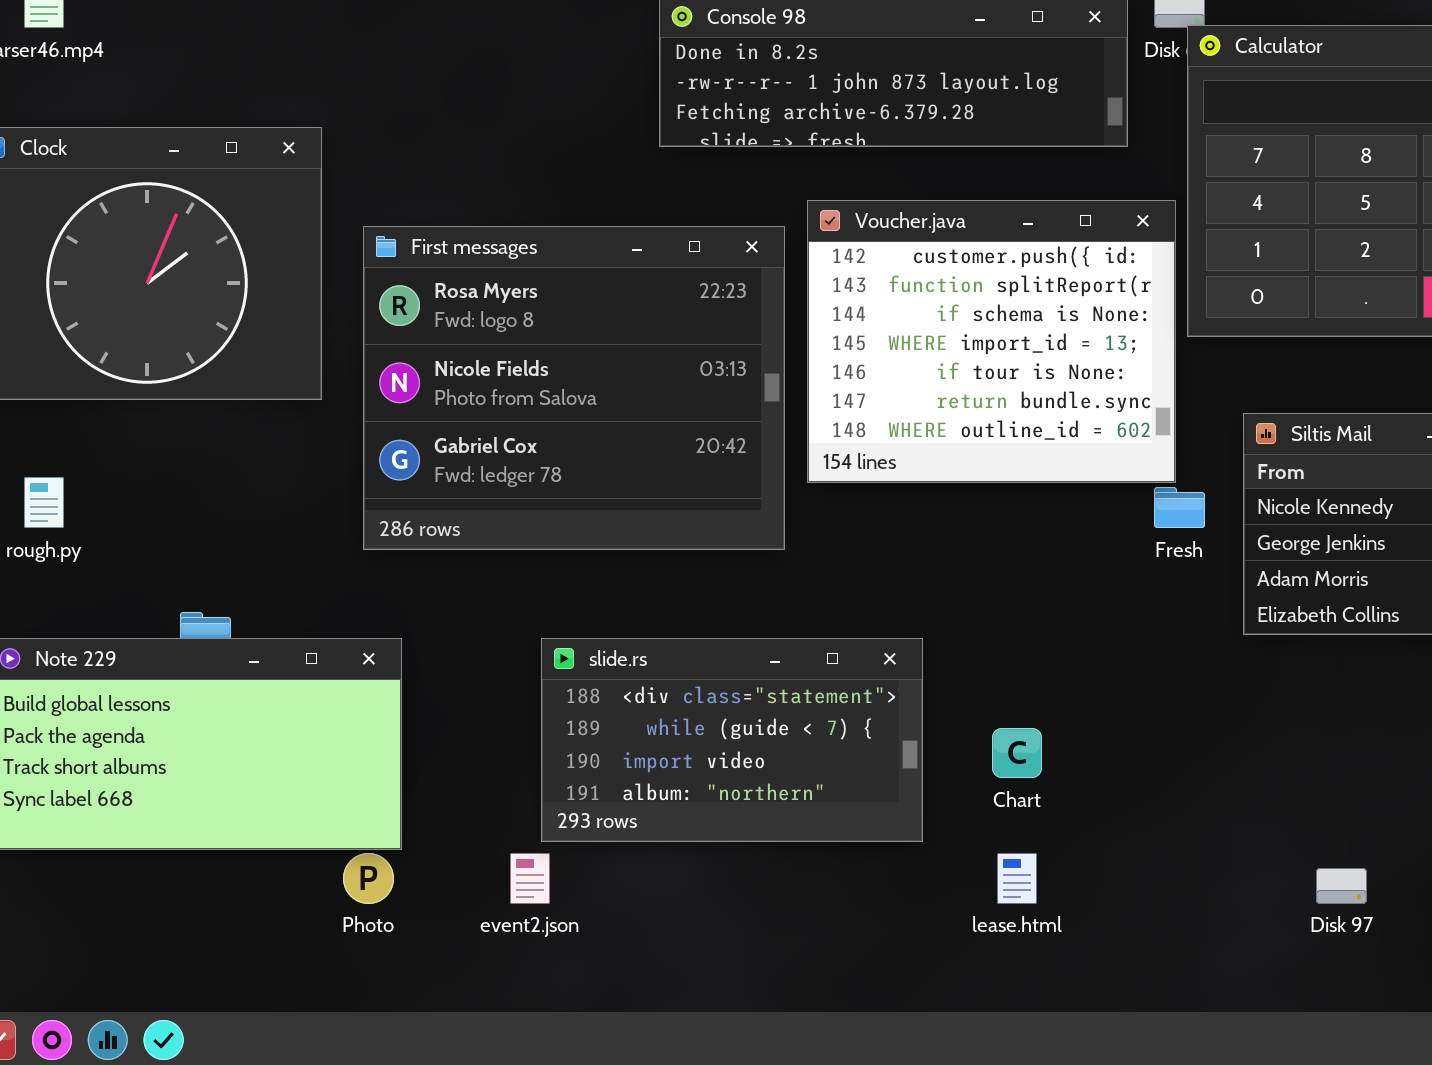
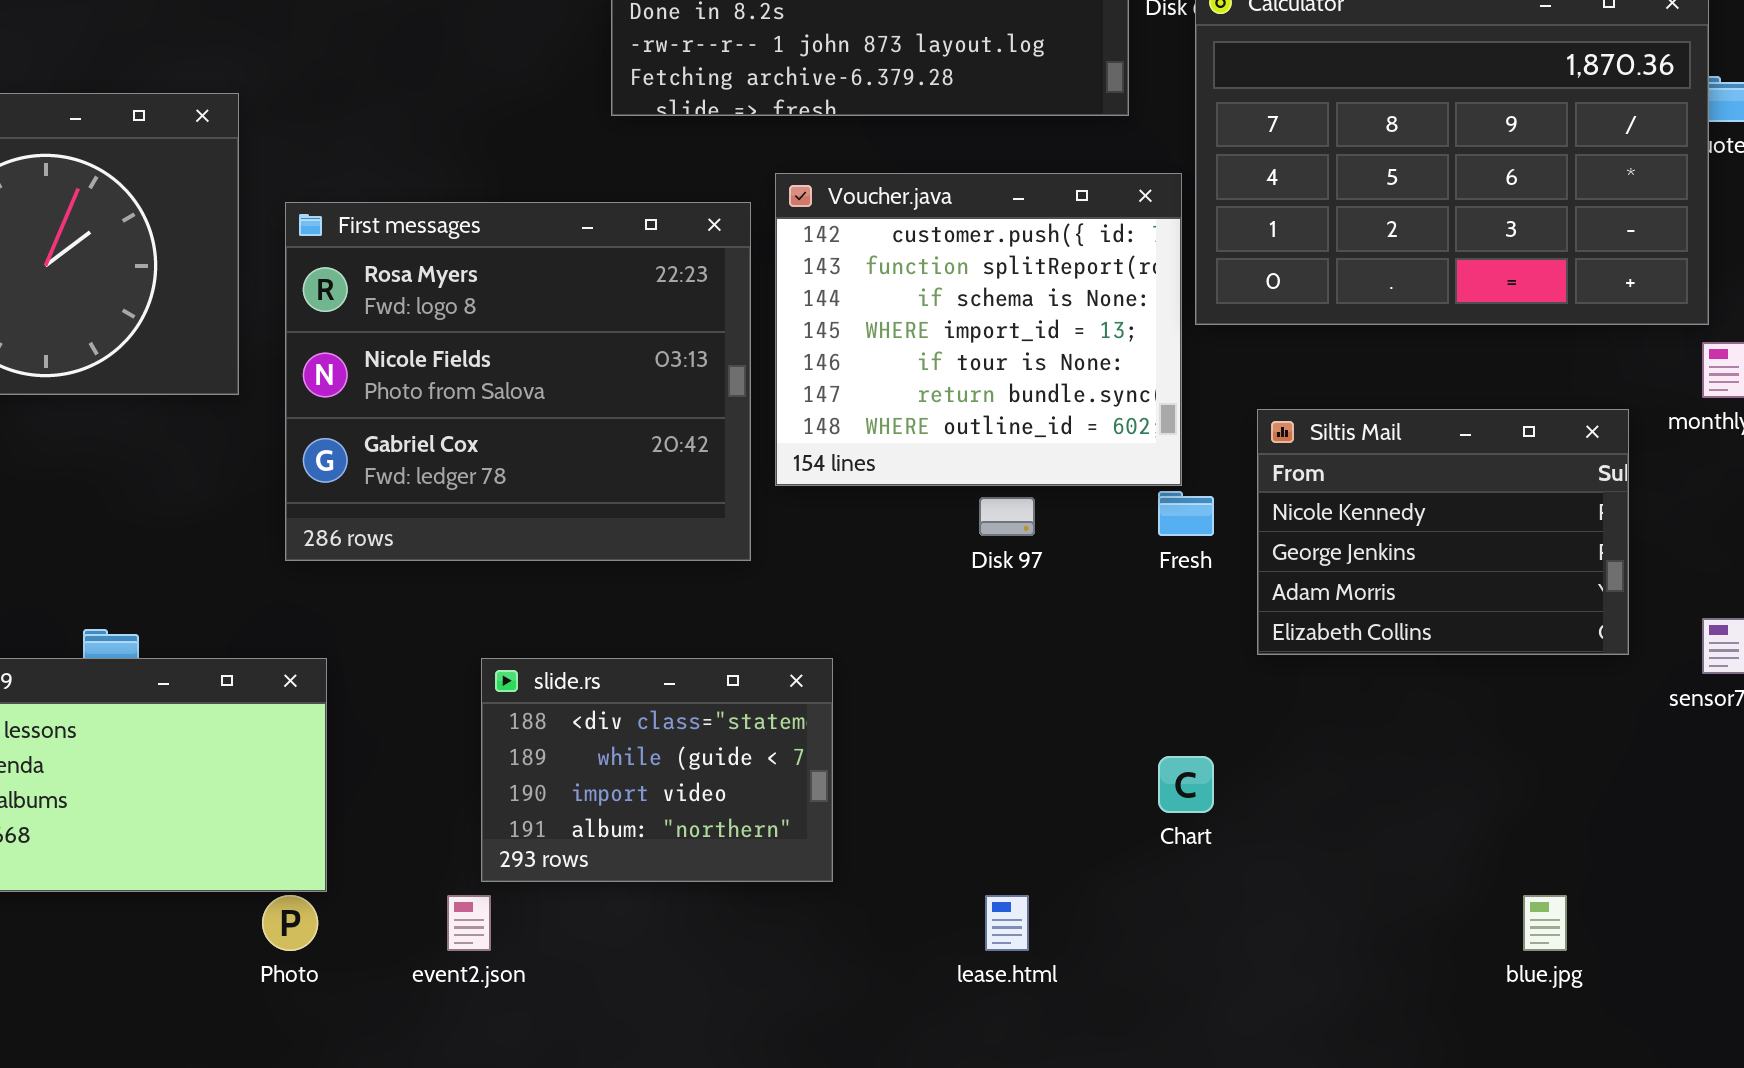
slide.rs: [541,638,923,842] -> [481,658,833,882], resized
Chart: [992,728,1042,778] -> [1158,756,1214,813], moved
Disk 97: [1316,868,1367,904] -> [979,497,1035,536], moved

